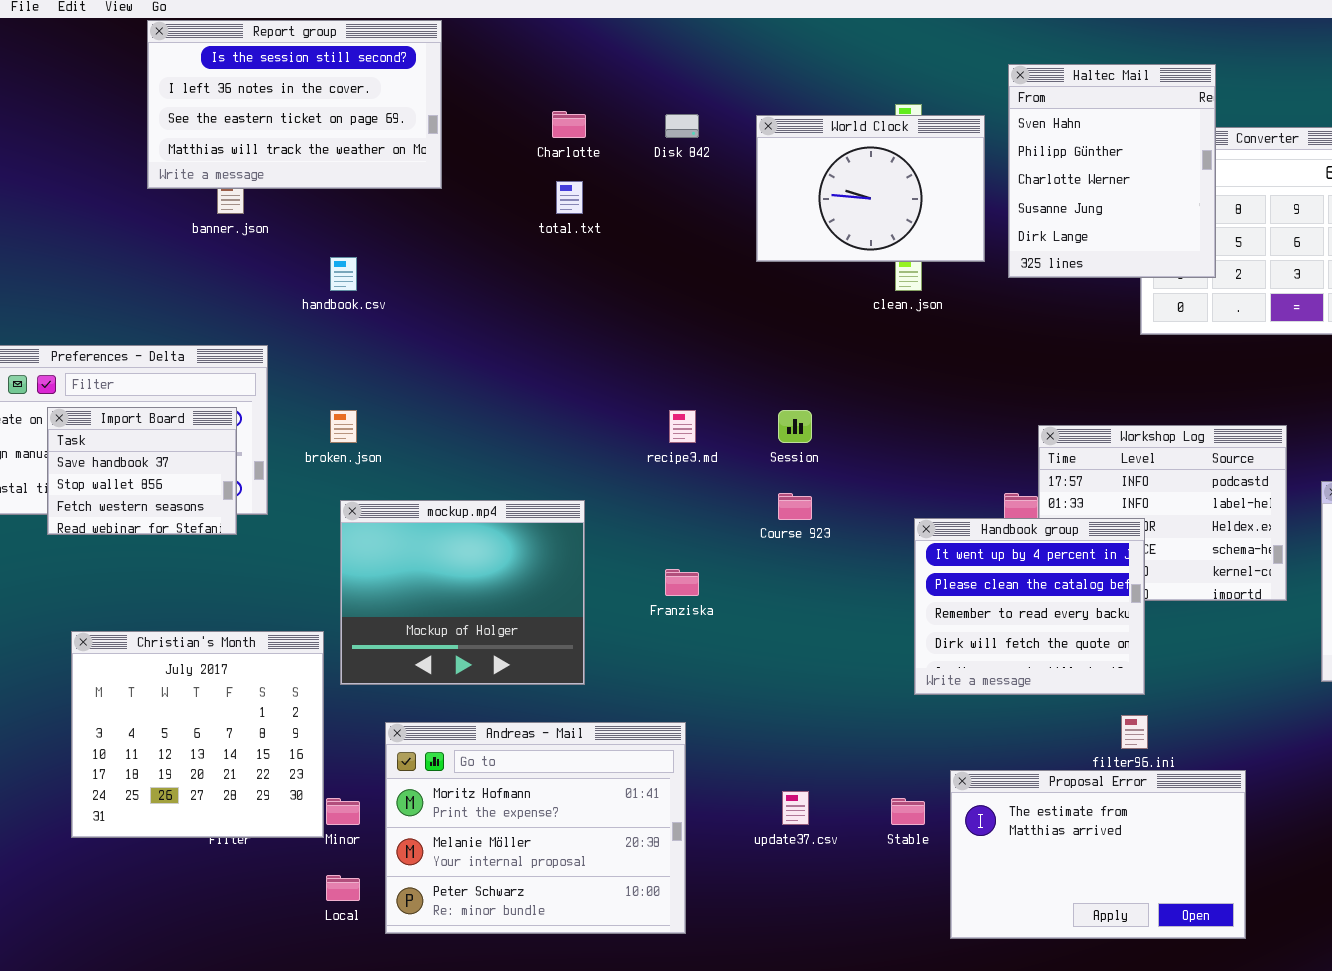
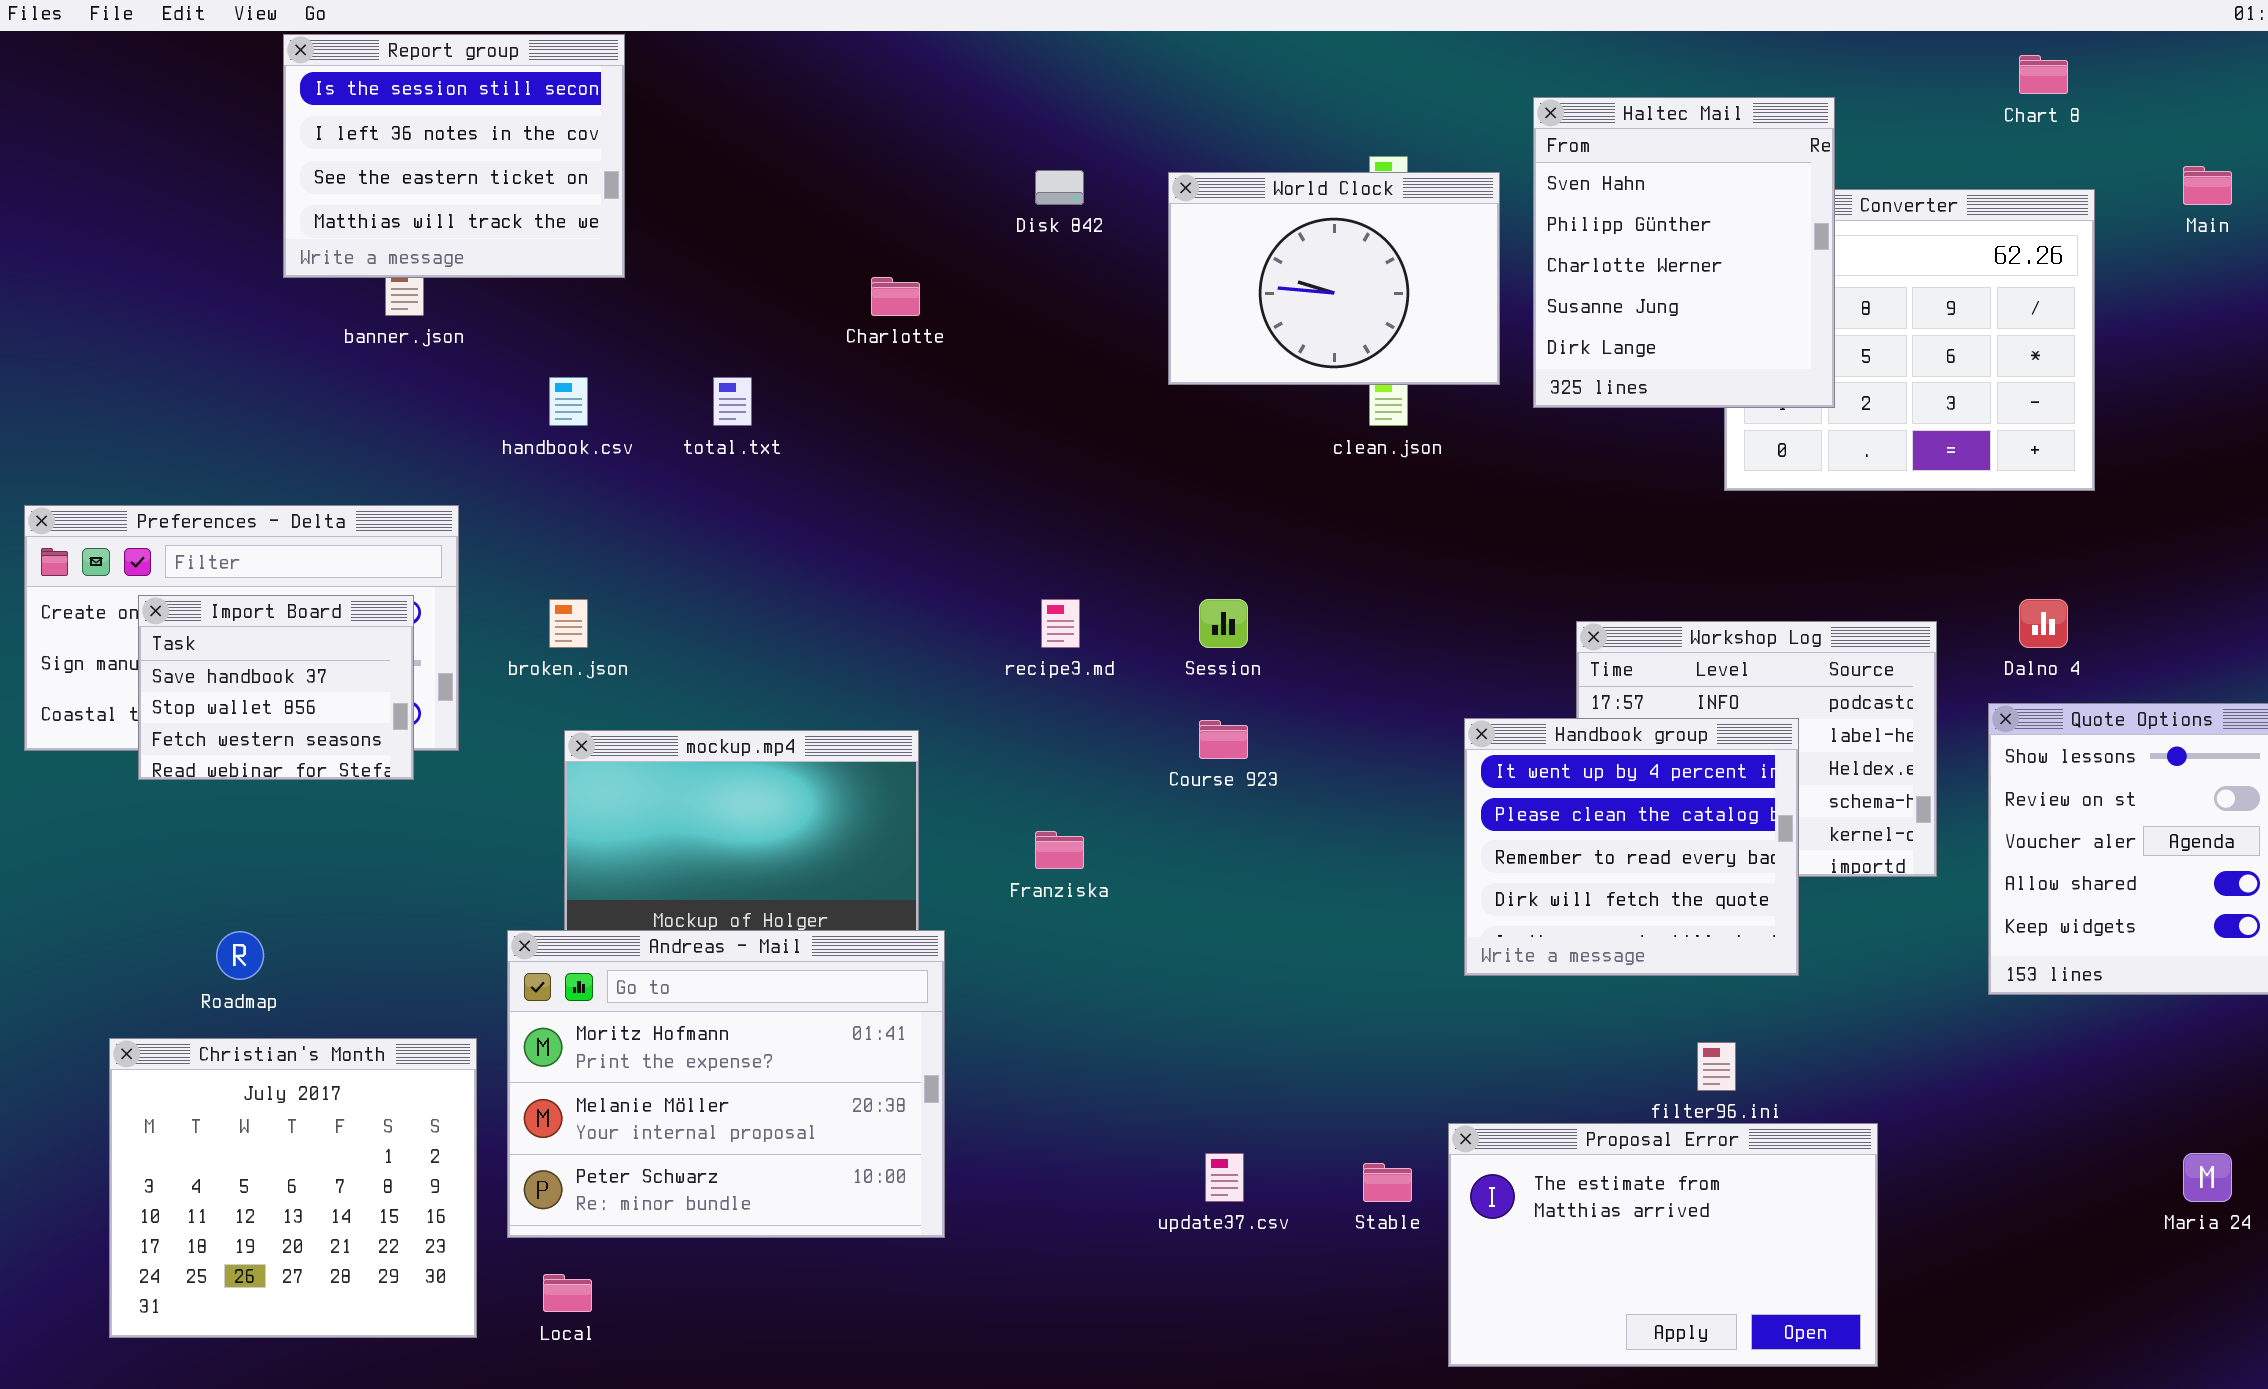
Report group: [147,20,442,189] -> [283,34,625,278], resized
Charlotte: [552,111,586,138] -> [871,277,920,316], moved
total.txt: [556,181,583,214] -> [713,377,752,426], moved
Handbook group: [914,518,1145,695] -> [1464,718,1799,976], moved
Christian's Month: [71,631,324,838] -> [109,1038,477,1338], moved
Andreas - Mail: [385,722,686,934] -> [507,930,945,1238], moved

